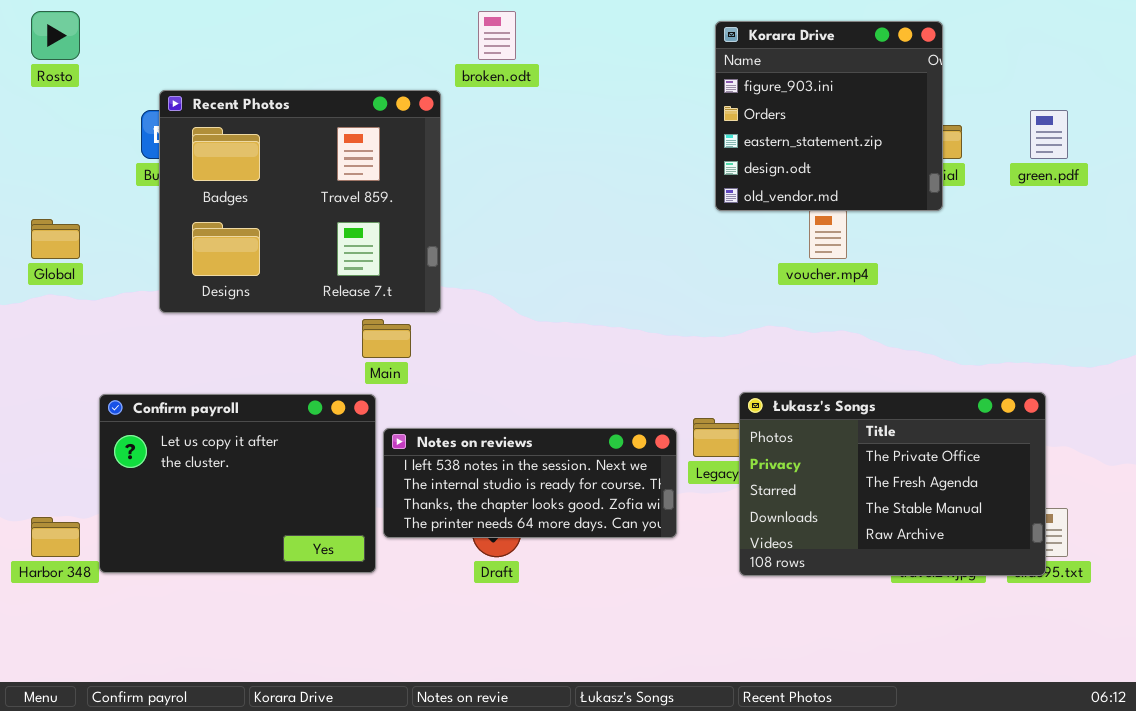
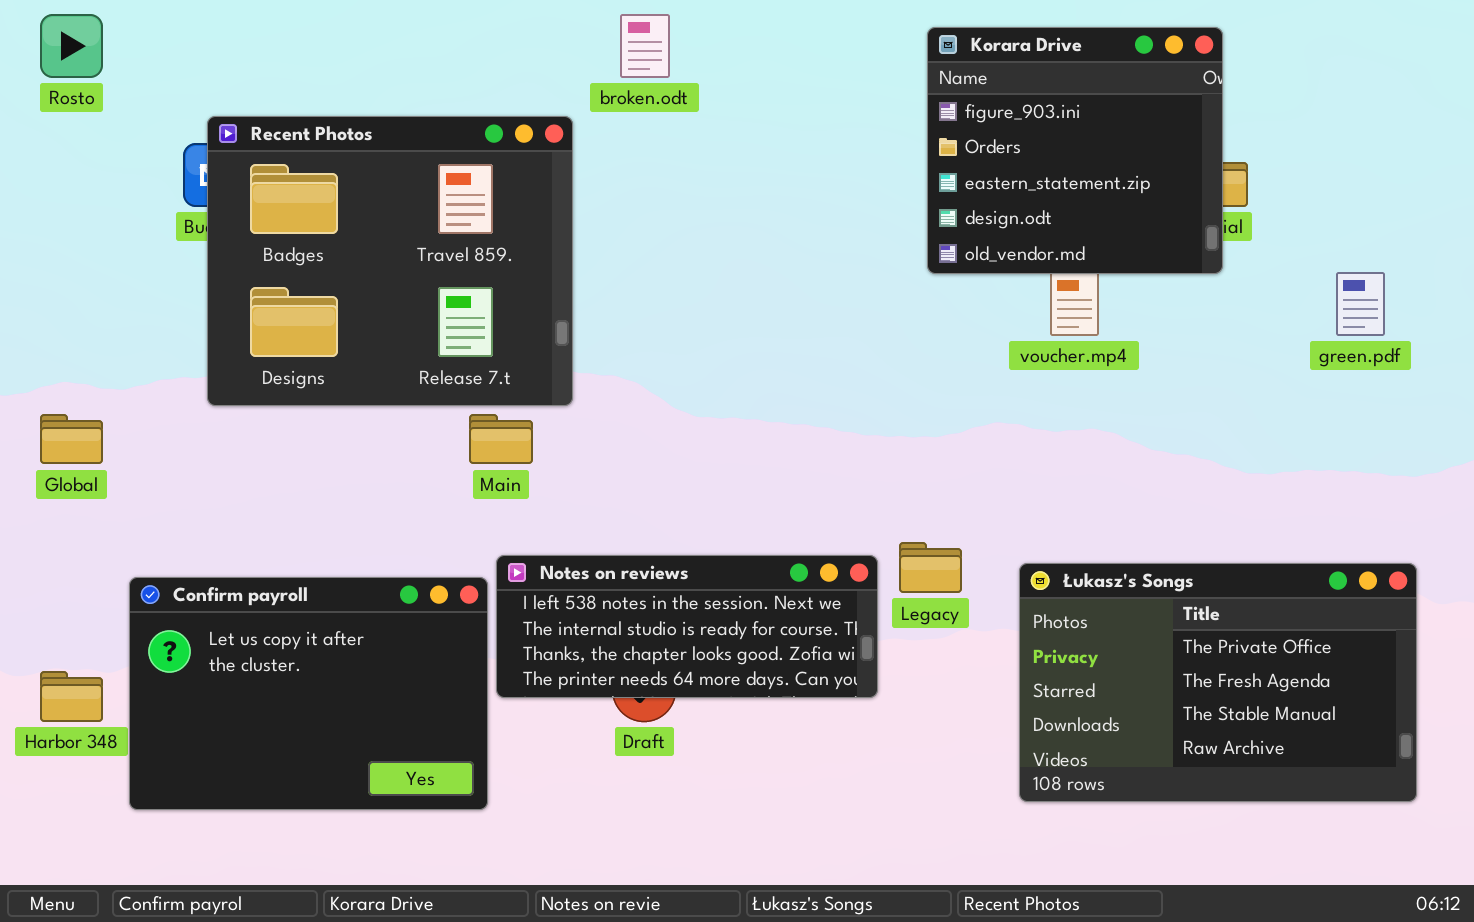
green.pdf: [1030,110,1068,159] -> [1336,272,1385,336], moved
Global: [31,219,80,259] -> [40,414,103,464], moved
Łukasz's Songs: [739,392,1046,576] -> [1019,563,1417,802], moved
Confirm payroll: [99,394,376,573] -> [129,577,488,810], moved

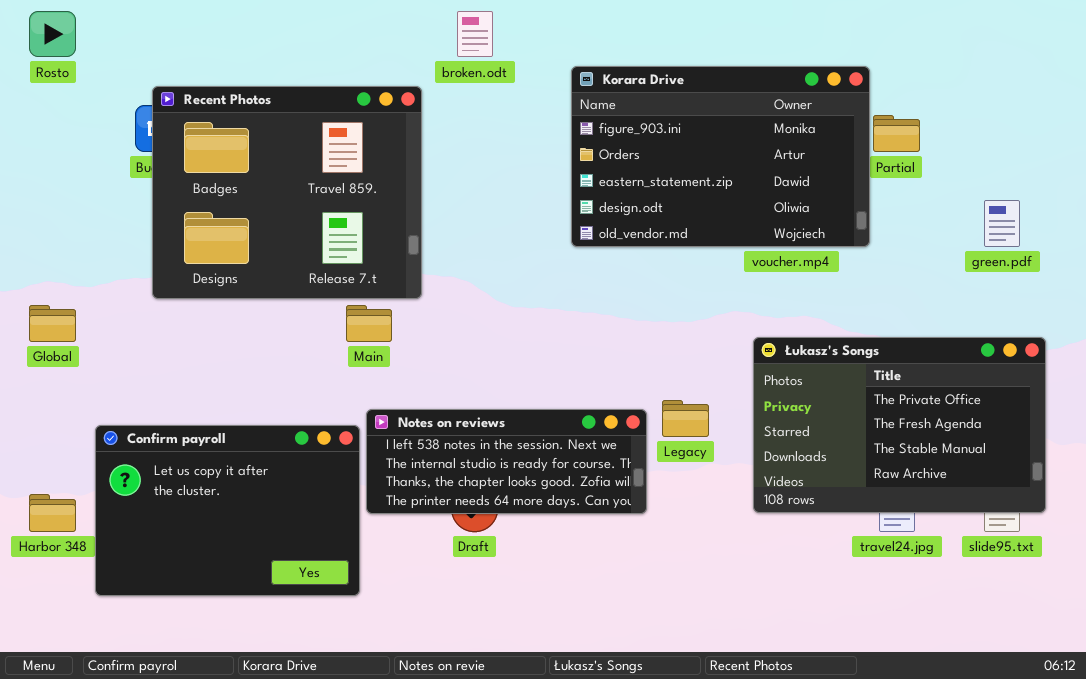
Korara Drive: [927,27,1223,274] -> [571,66,870,247], moved, resized
Łukasz's Songs: [1019,563,1417,802] -> [753,337,1046,513], moved

